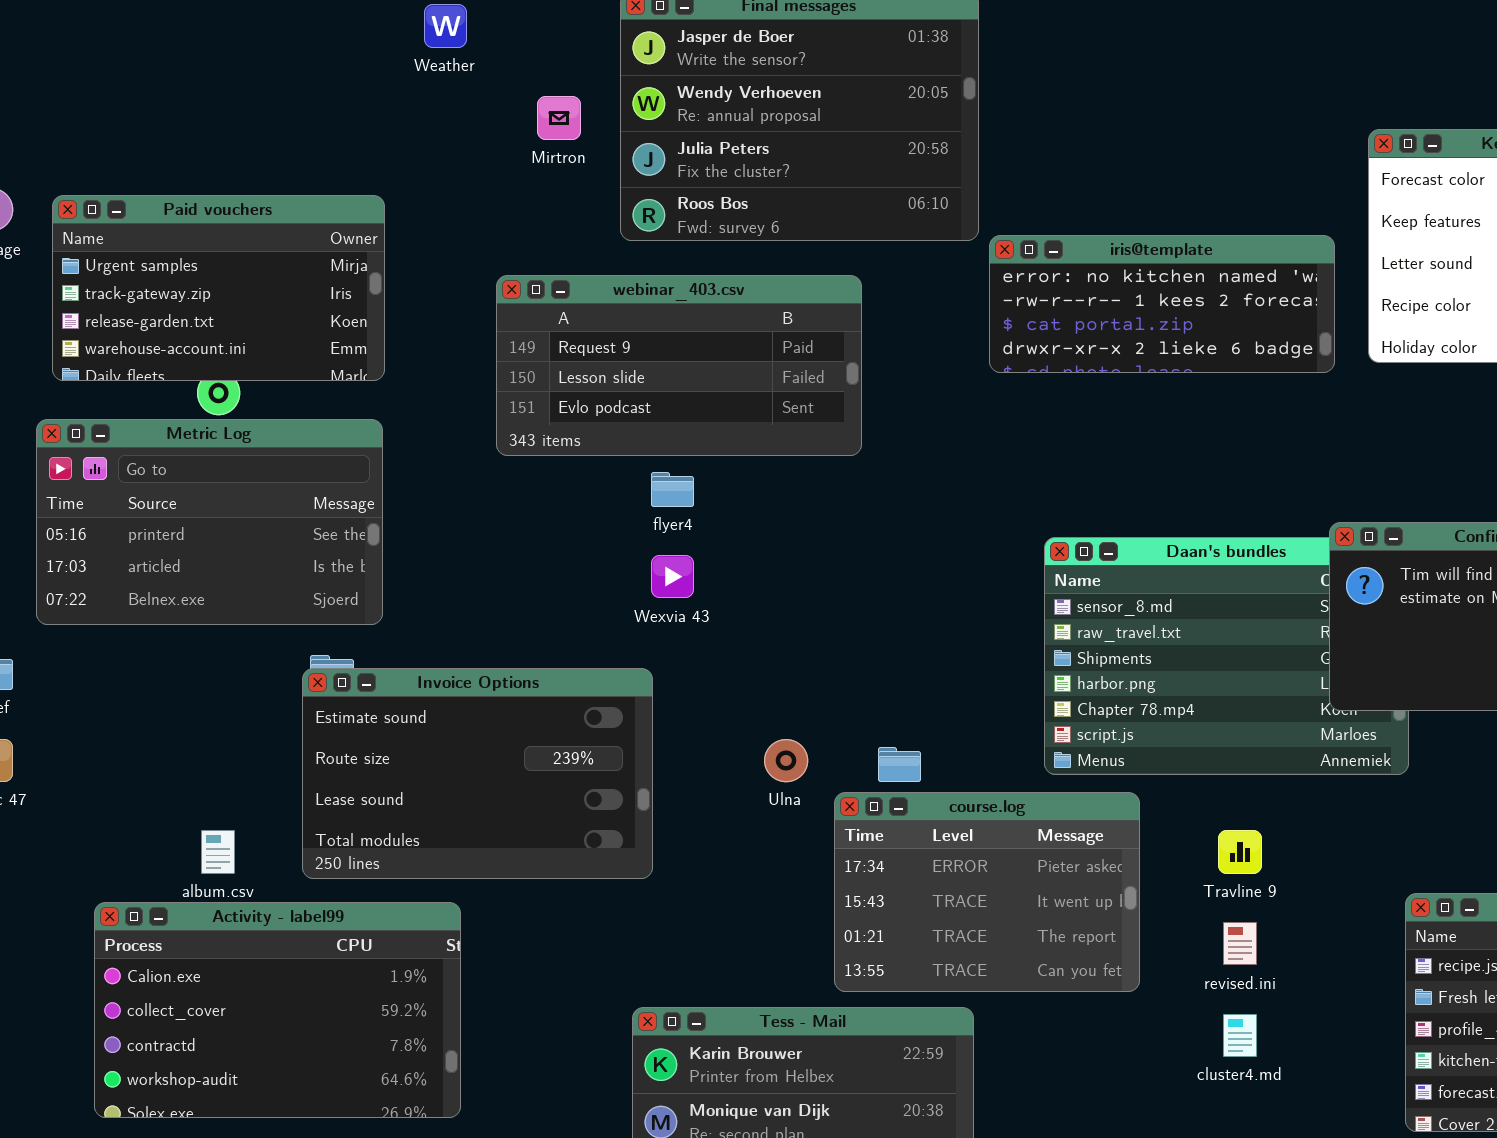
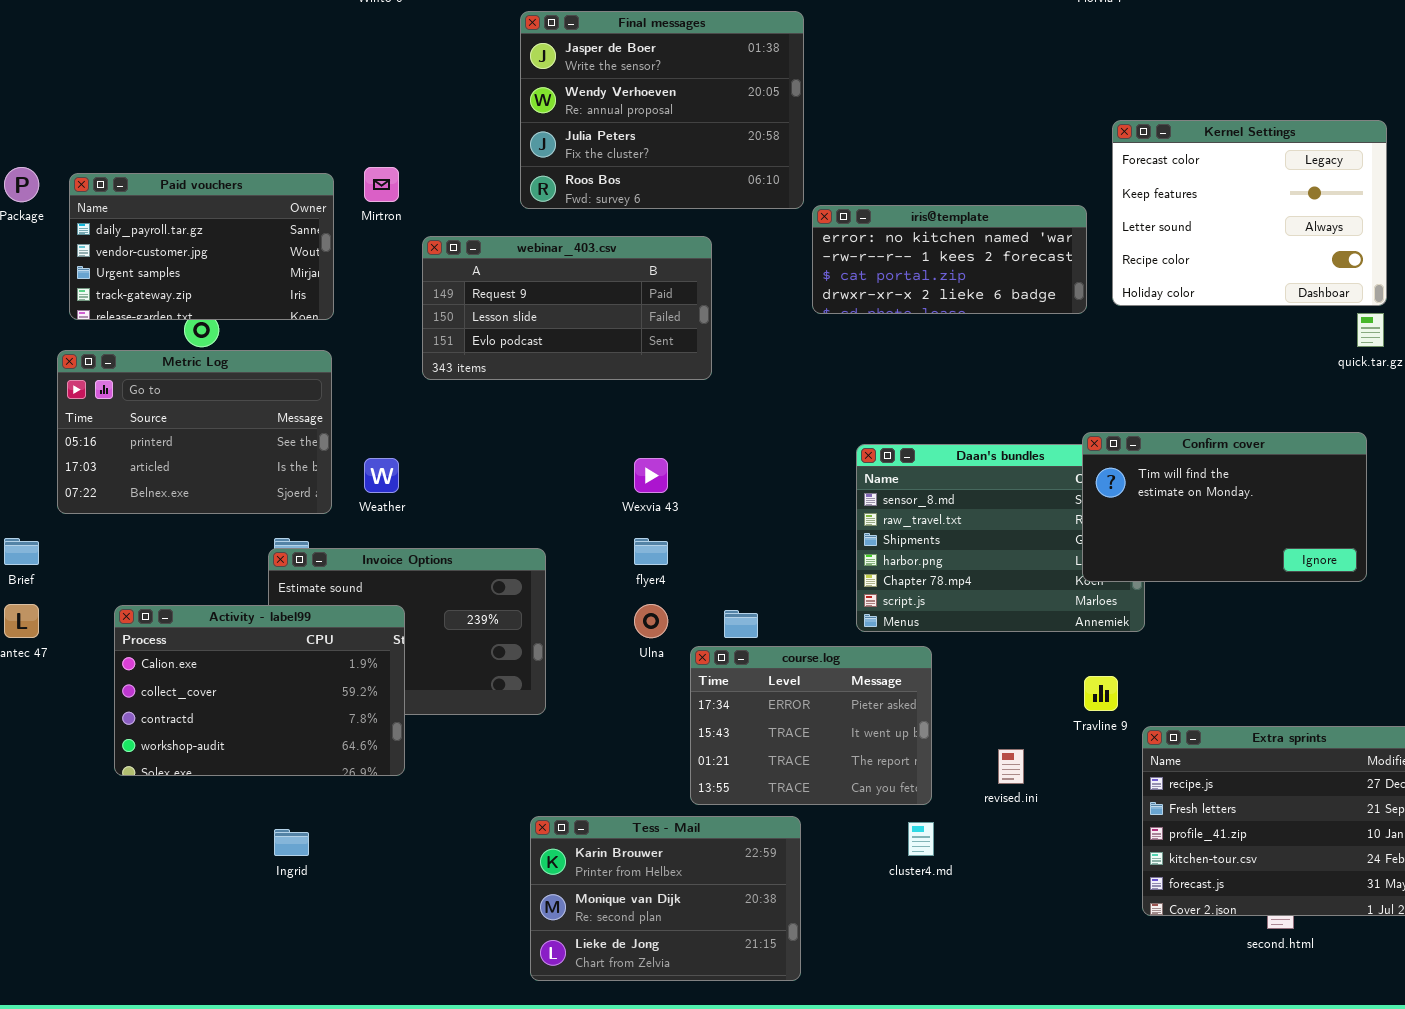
Weather: [424,4,467,48] -> [364,458,399,493], moved
Mirtron: [537,96,581,140] -> [364,167,399,202], moved
Paid vouchers: [52,195,385,381] -> [69,173,334,320], scrolled up 2 rows
flyer4: [651,472,694,507] -> [634,538,668,565], moved
Wexvia 43: [651,555,694,598] -> [634,458,668,493], moved
Travline 9: [1218,830,1262,874] -> [1084,676,1118,711], moved
Activity - label99: [94,902,461,1118] -> [114,605,405,776], moved
cluster4.md: [1223,1014,1257,1057] -> [908,822,934,856], moved

